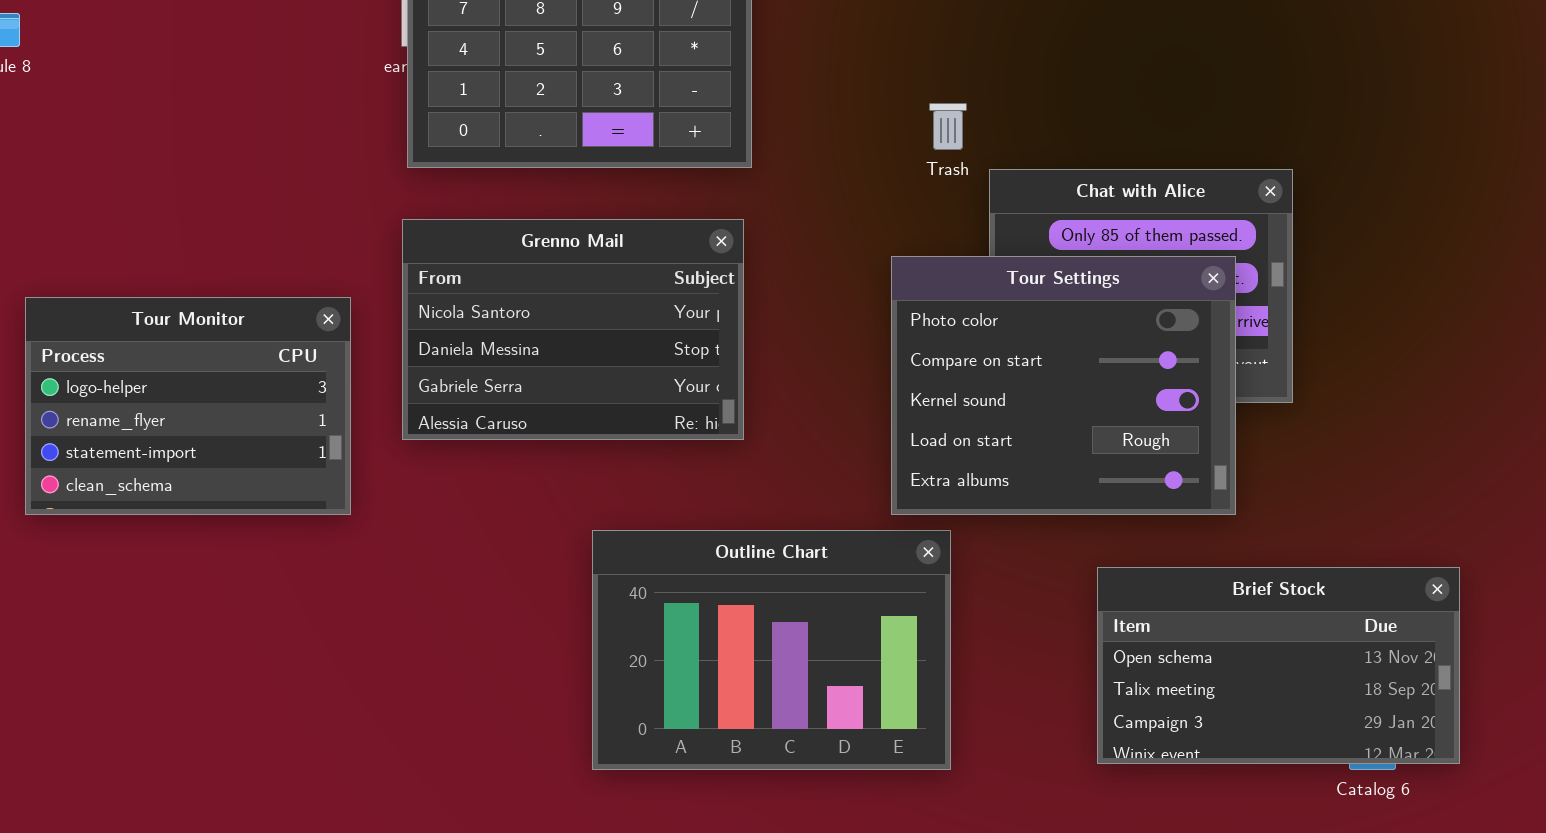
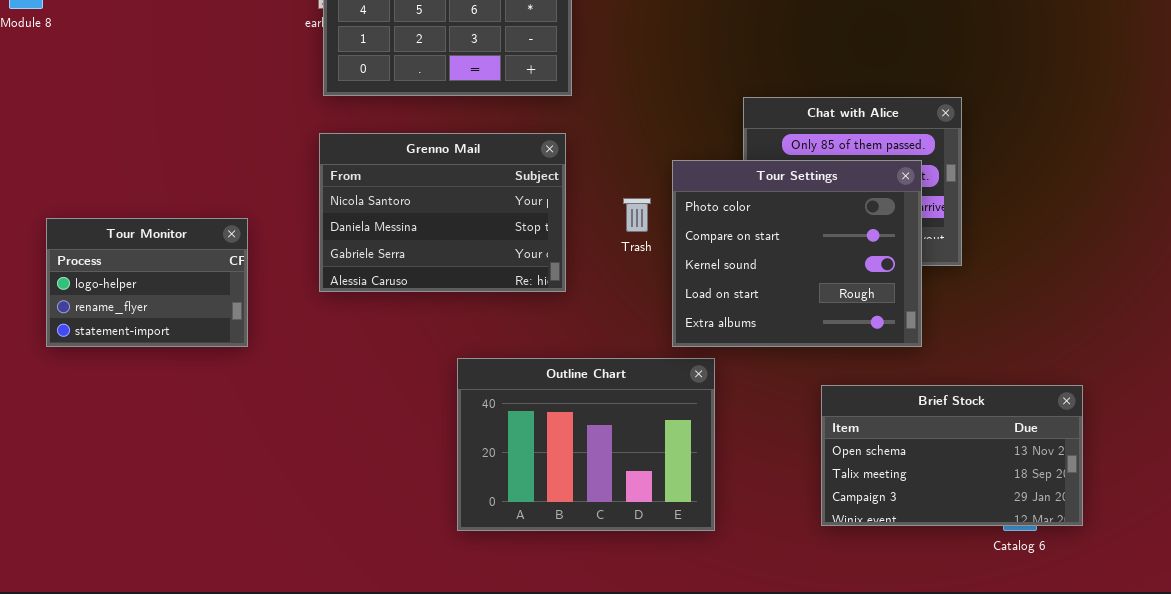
Trash: [929,103,967,150] -> [623,198,651,232], moved
Tour Monitor: [25,297,351,515] -> [46,218,248,347], resized

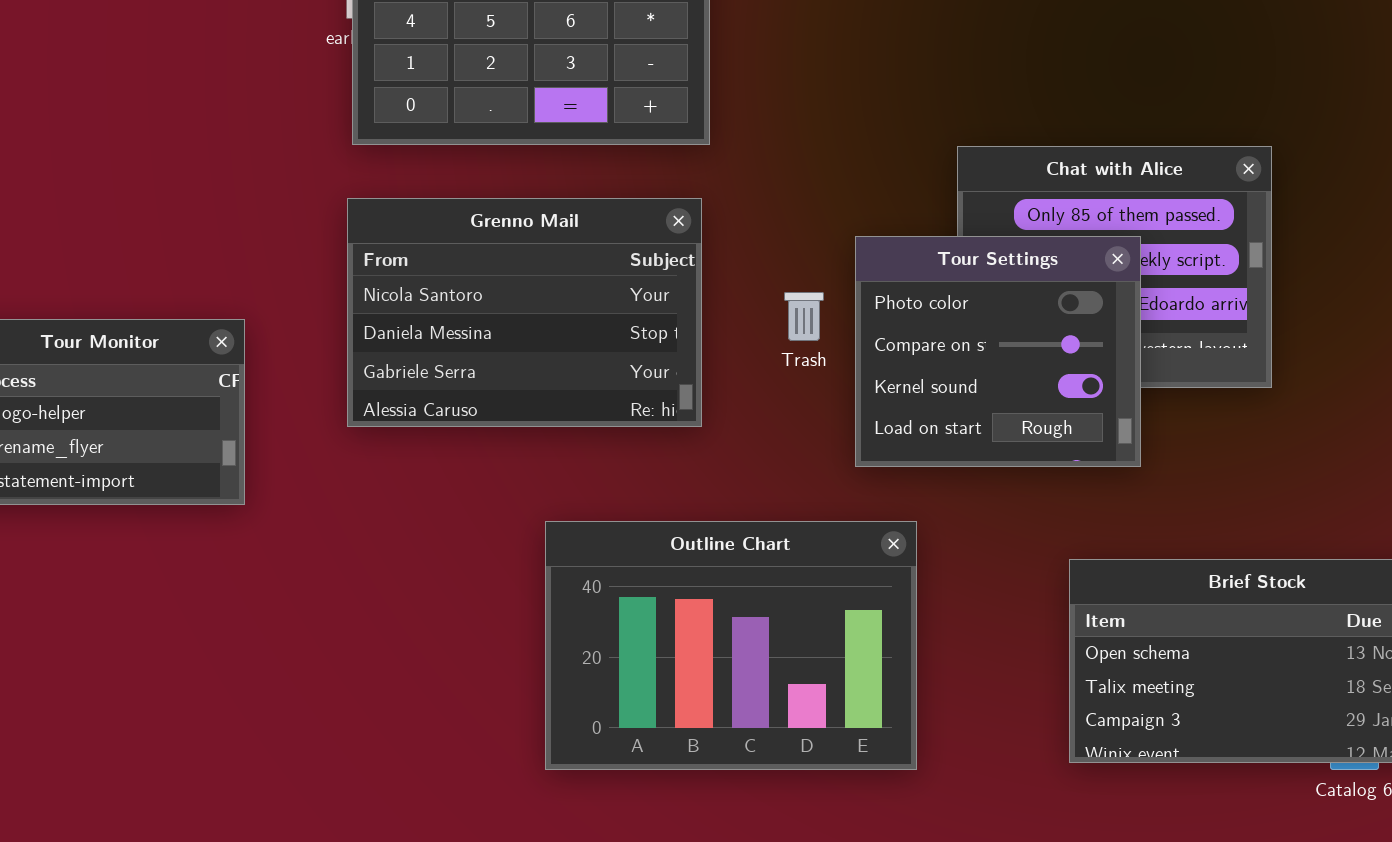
Tour Settings: [672,160,922,347] -> [855,236,1141,467], resized

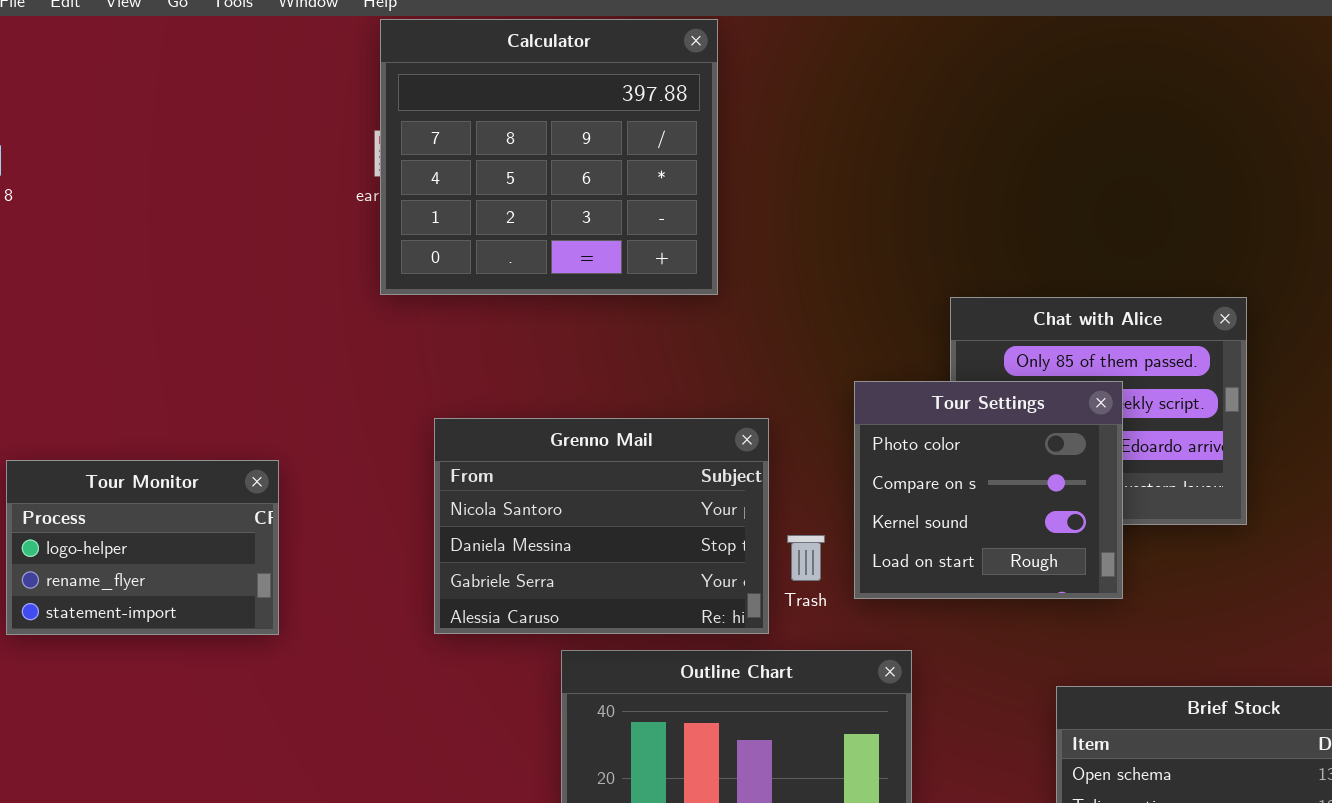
Grenno Mail: [347,198,702,427] -> [434,418,769,634], moved
Trash: [784,292,824,341] -> [787,535,825,581], moved

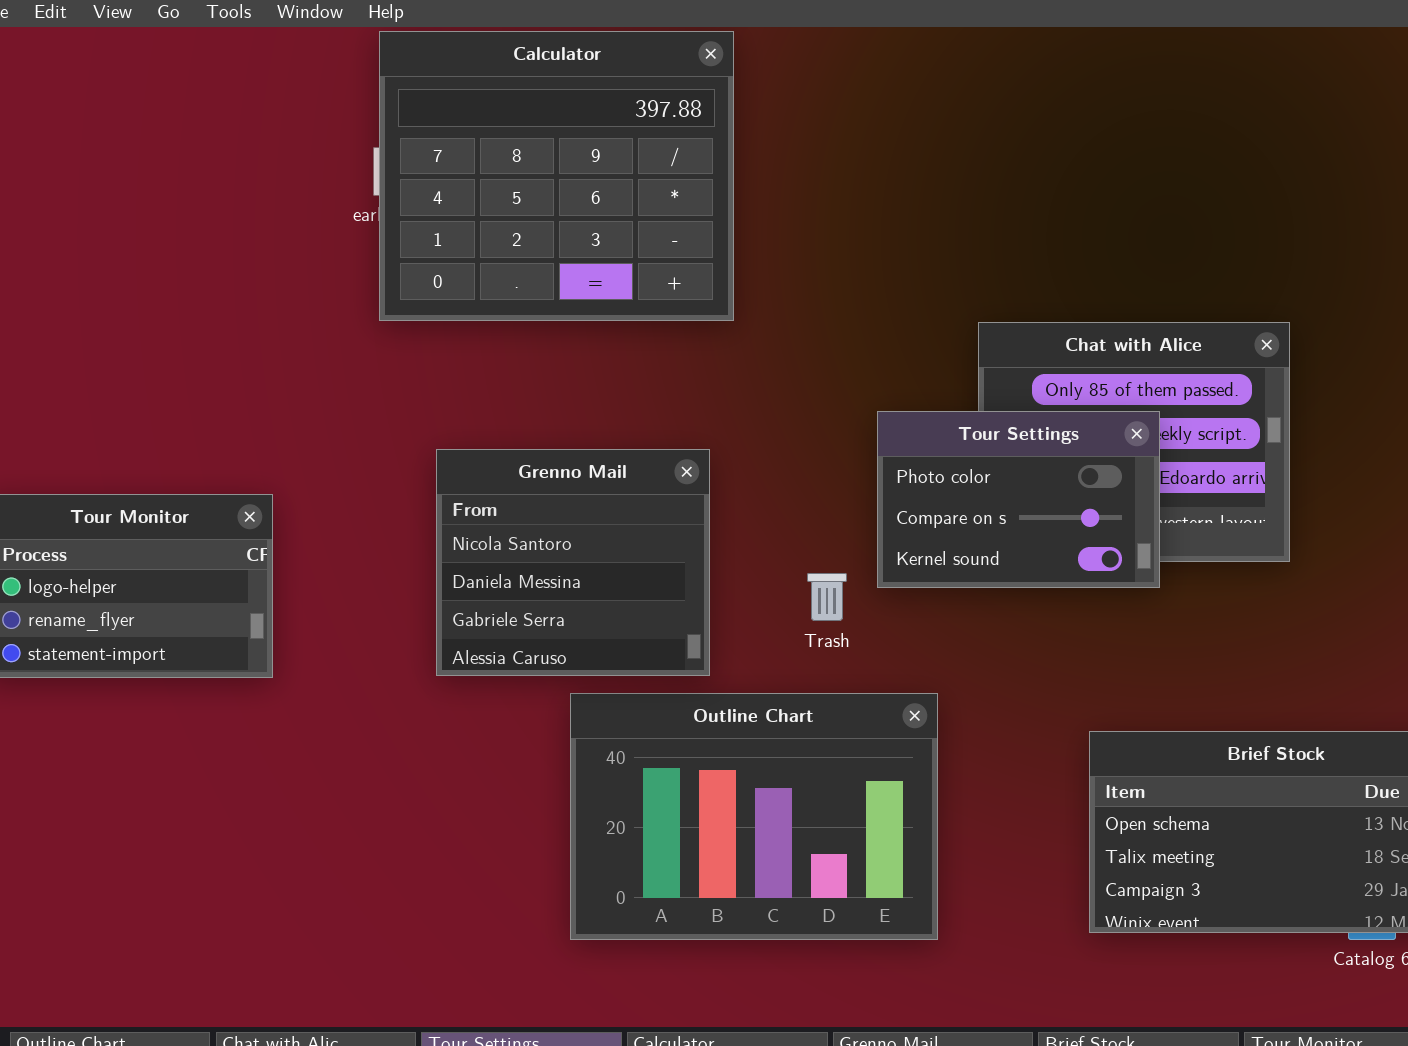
Tour Settings: [854,381,1123,599] -> [877,411,1160,588], resized
Grenno Mail: [434,418,769,634] -> [436,449,710,676], resized

